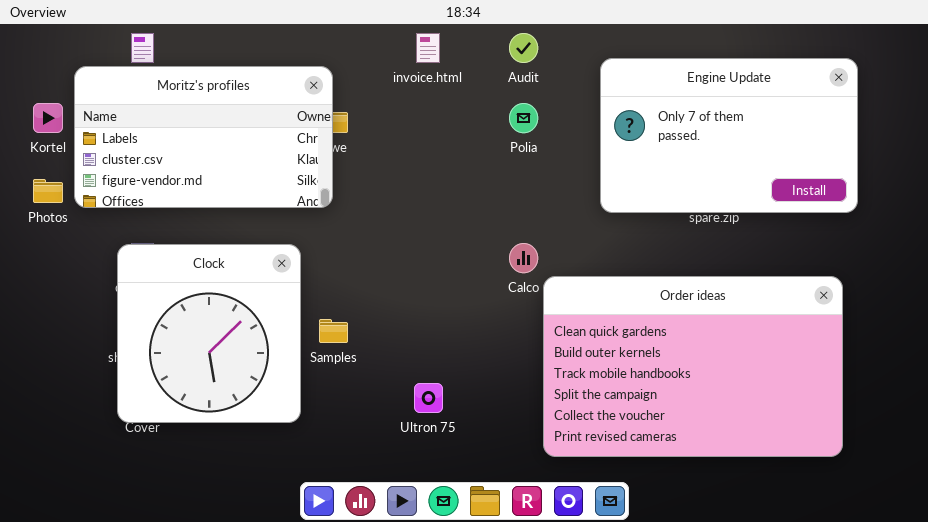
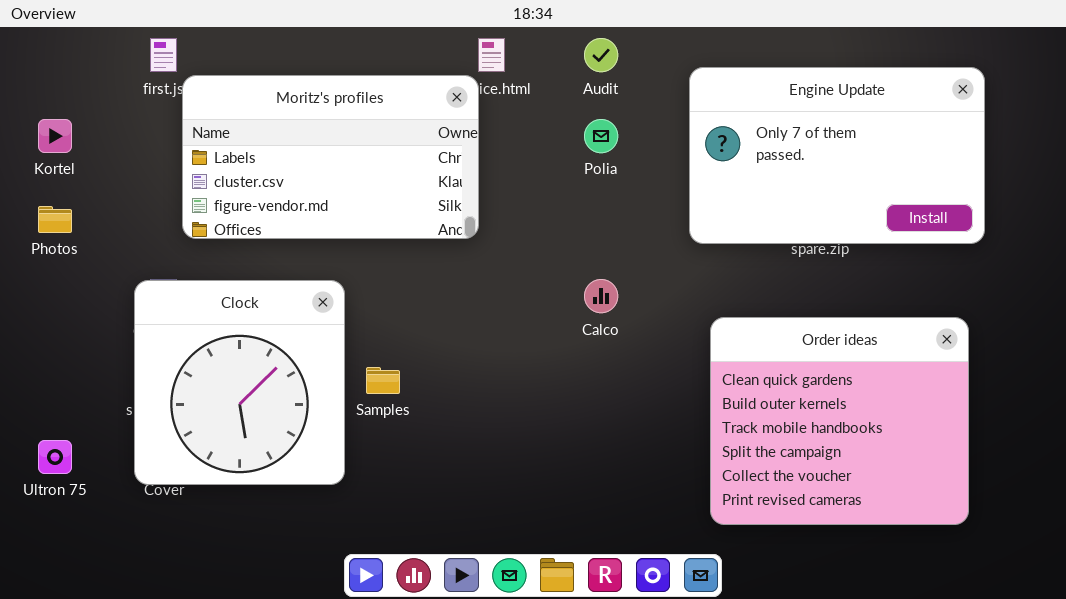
Moritz's profiles: [74,66,333,208] -> [182,75,479,239], moved
Order ideas: [543,276,843,457] -> [710,317,969,525], resized
Ultron 75: [414,383,443,413] -> [38,440,72,474], moved

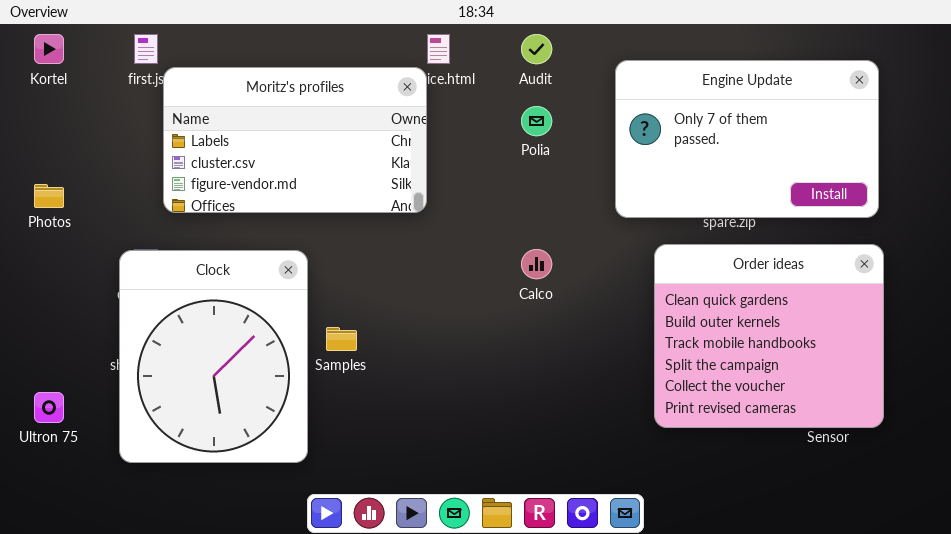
Kortel: [38,119,72,153] -> [34,34,64,64], moved
Clock: [134,280,345,485] -> [119,250,308,463], resized
Order ideas: [710,317,969,525] -> [654,244,884,428], moved

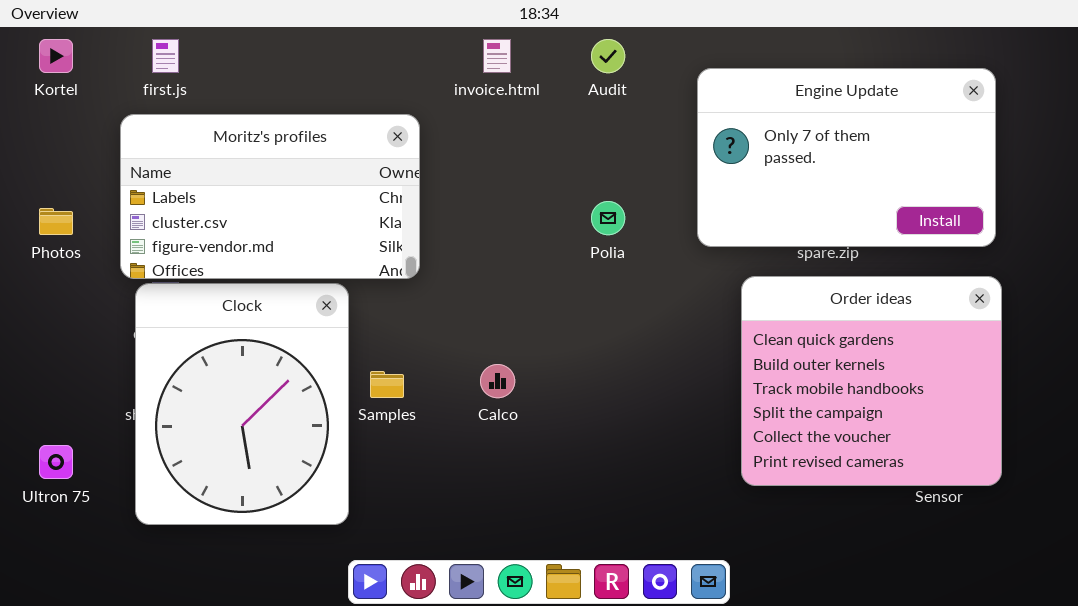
Moritz's profiles: [163,67,427,213] -> [120,114,420,279], moved
Polia: [521,106,552,136] -> [591,201,625,235], moved
Calco: [521,249,552,279] -> [480,364,515,398], moved

